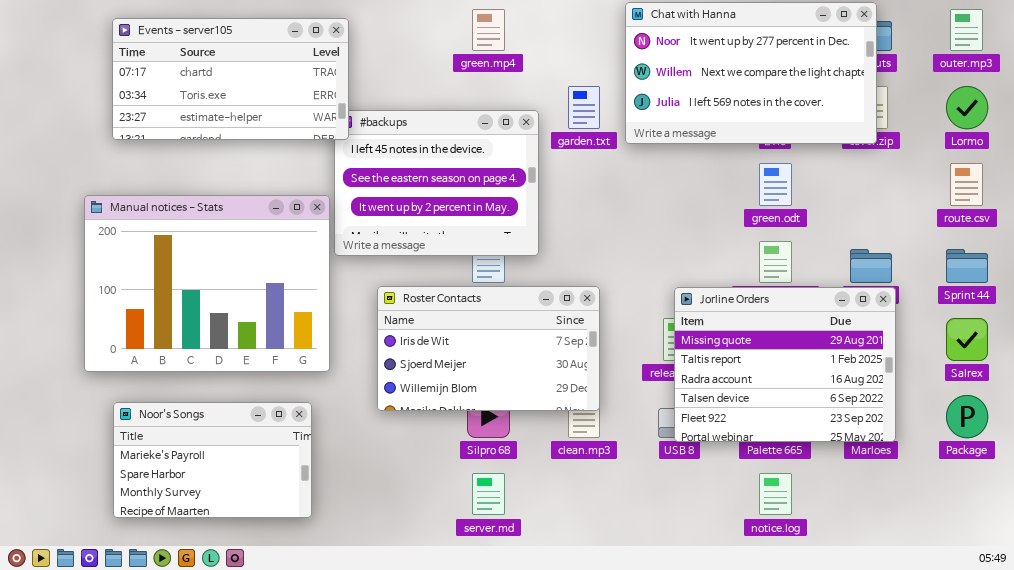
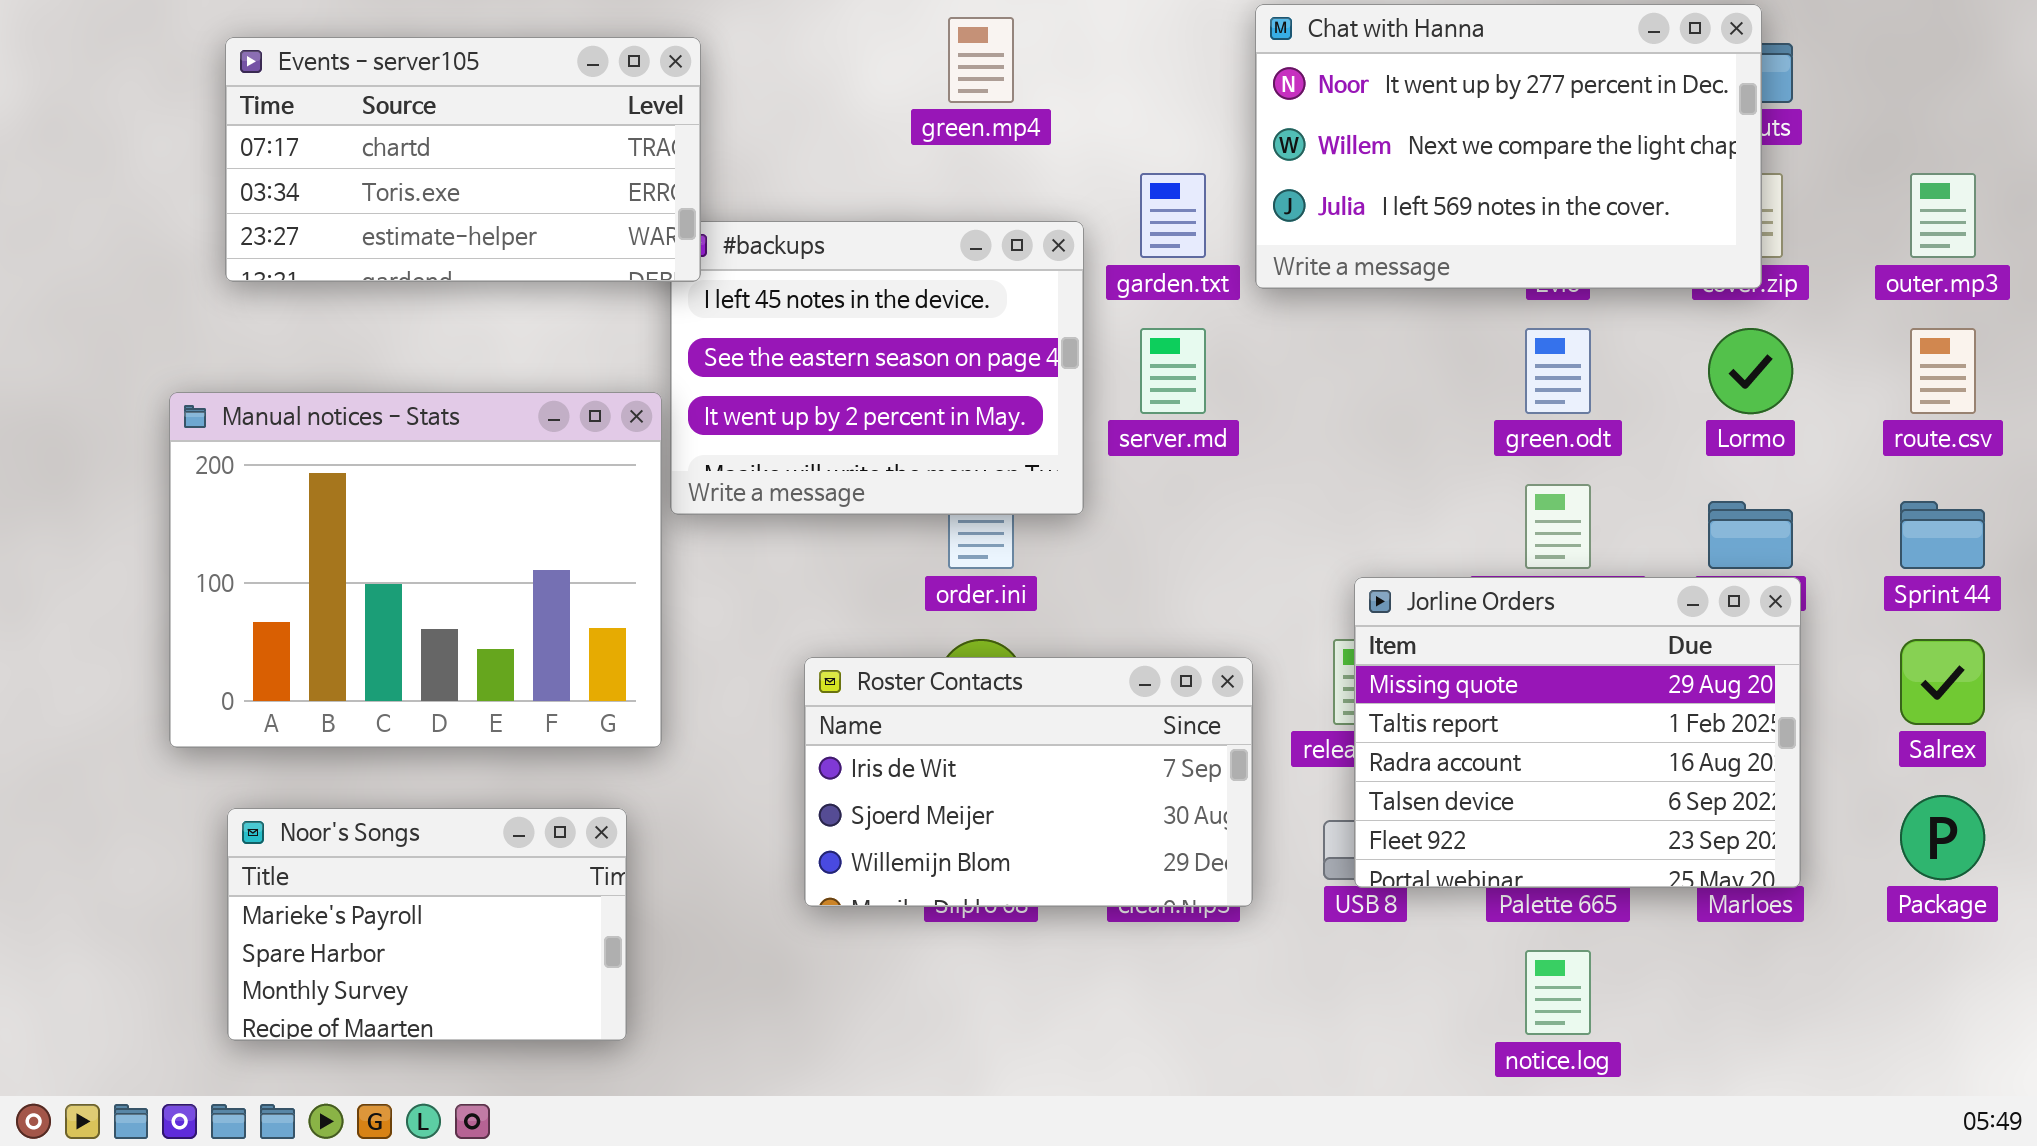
outer.mp3: [950,9,983,51] -> [1910,173,1976,258], moved
Lormo: [946,86,988,129] -> [1708,328,1793,414], moved
Roster Contacts: [377,286,600,411] -> [804,657,1253,907], moved
server.md: [472,473,505,515] -> [1140,328,1206,414], moved

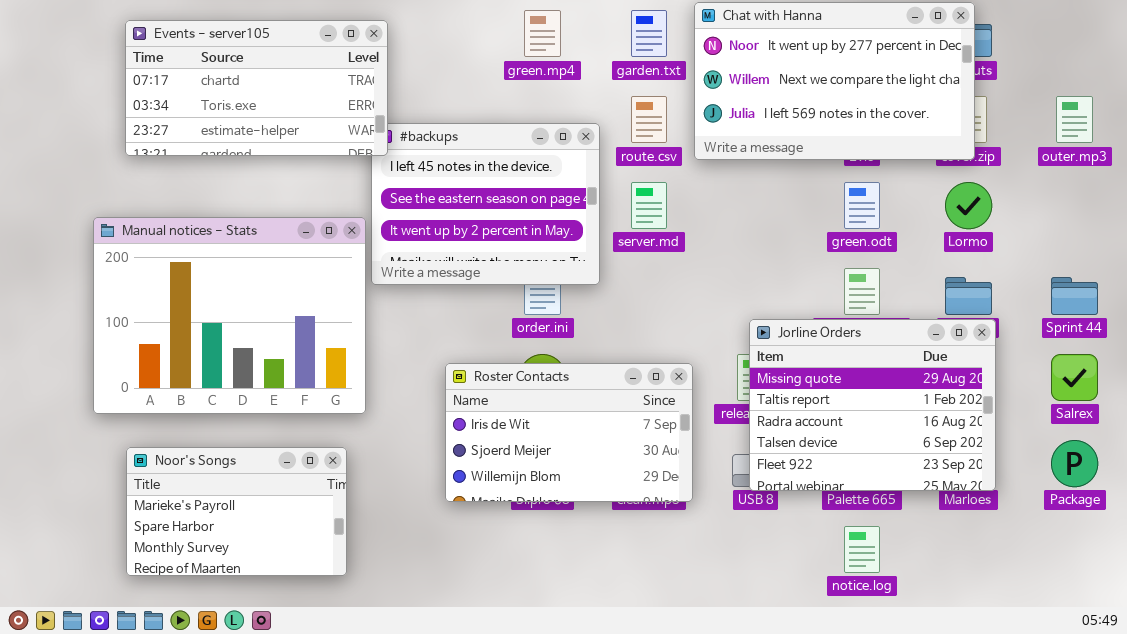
garden.txt: [1140,173,1206,258] -> [631,10,667,57], moved
route.csv: [1910,328,1976,414] -> [631,96,667,143], moved

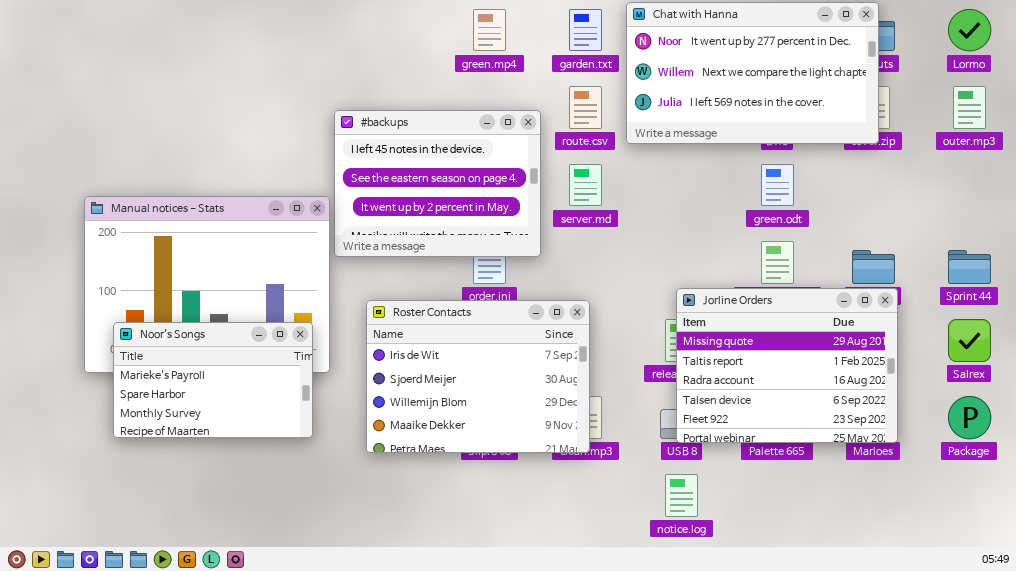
Events - server105: [125,20,388,156] -> none, closed
Lormo: [945,182,992,229] -> [948,9,991,51], moved
Roster Contacts: [445,363,693,502] -> [366,300,590,453], moved, resized
Noor's Songs: [126,447,347,576] -> [113,322,313,438], moved
notice.log: [844,526,880,573] -> [665,474,698,517], moved

